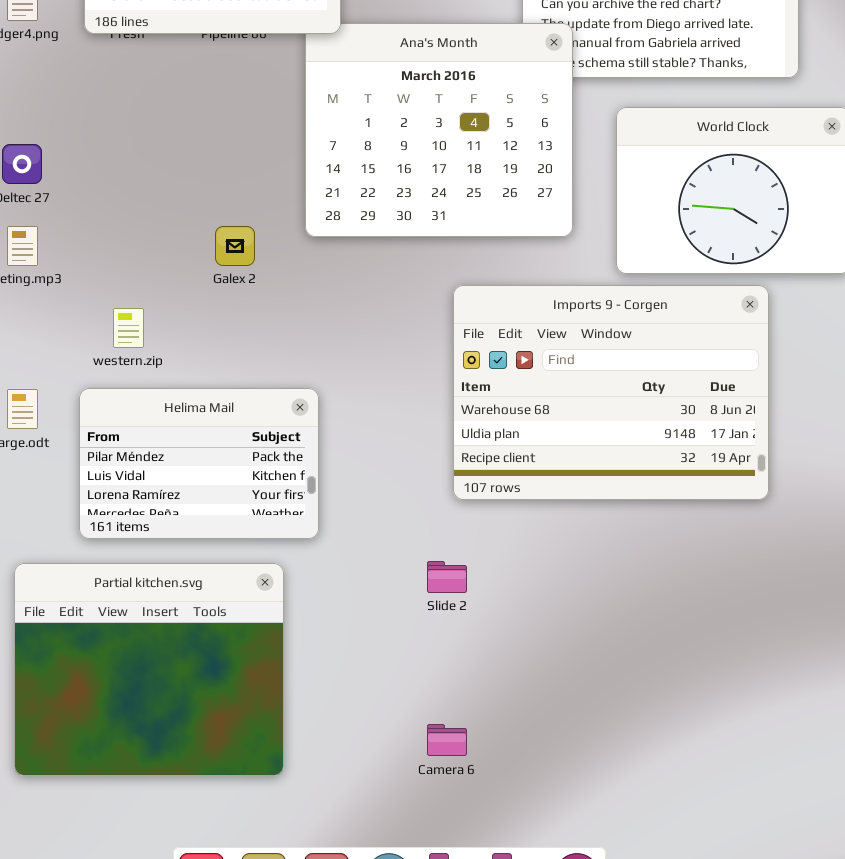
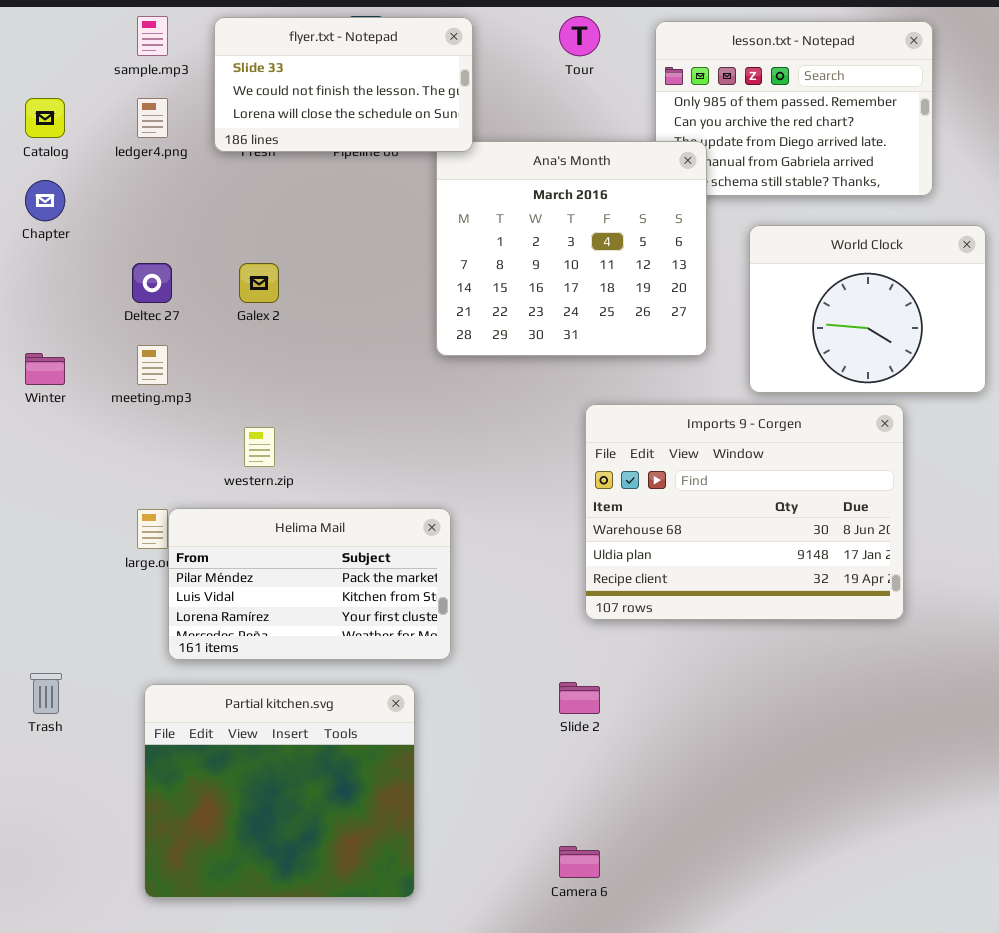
Galex 2: [215,226,255,266] -> [239,263,279,303], moved
Helima Mail: [79,388,319,539] -> [168,508,451,660], resized

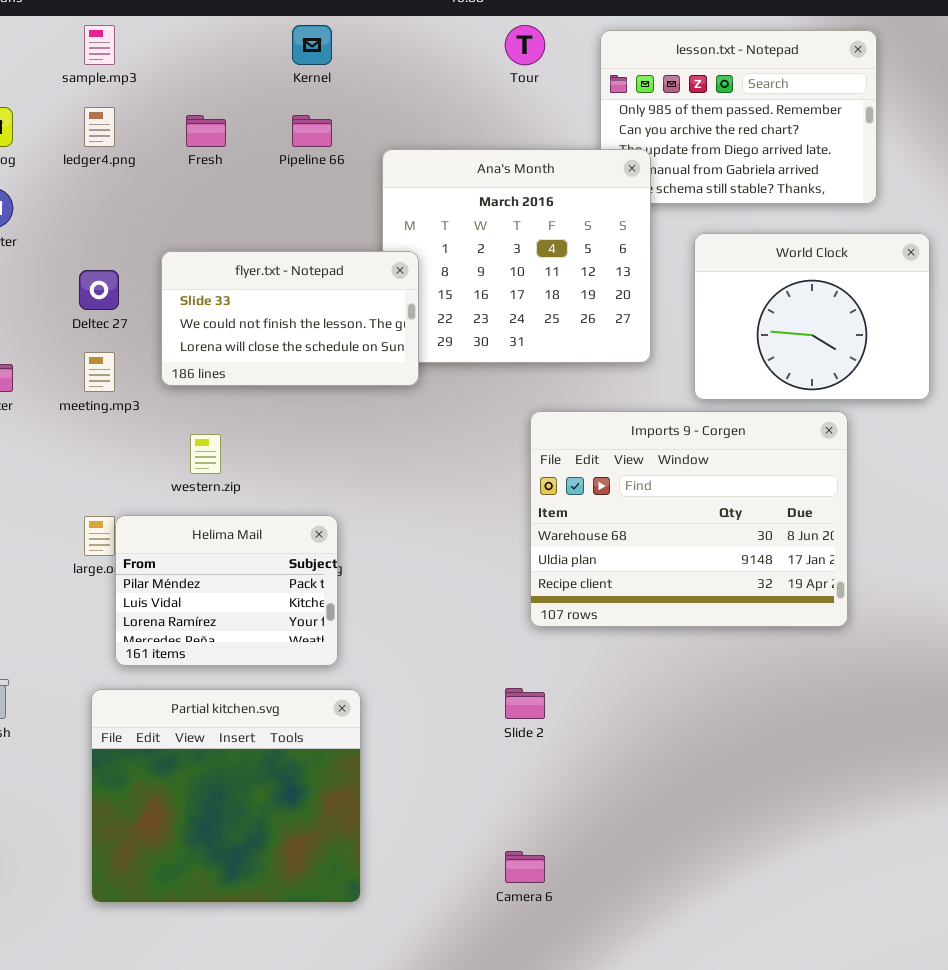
flyer.txt - Notepad: [214,17,473,152] -> [161,251,419,386], moved
Helima Mail: [168,508,451,660] -> [115,515,338,666], resized

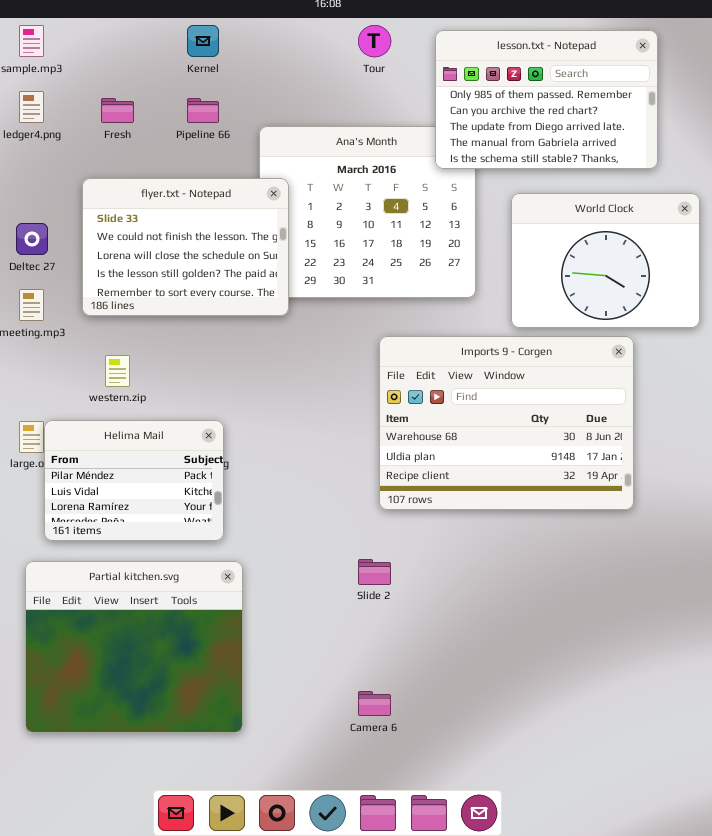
lesson.txt - Notepad: [600,30,877,204] -> [435,30,658,169], raised
flyer.txt - Notepad: [161,251,419,386] -> [82,178,289,316], resized

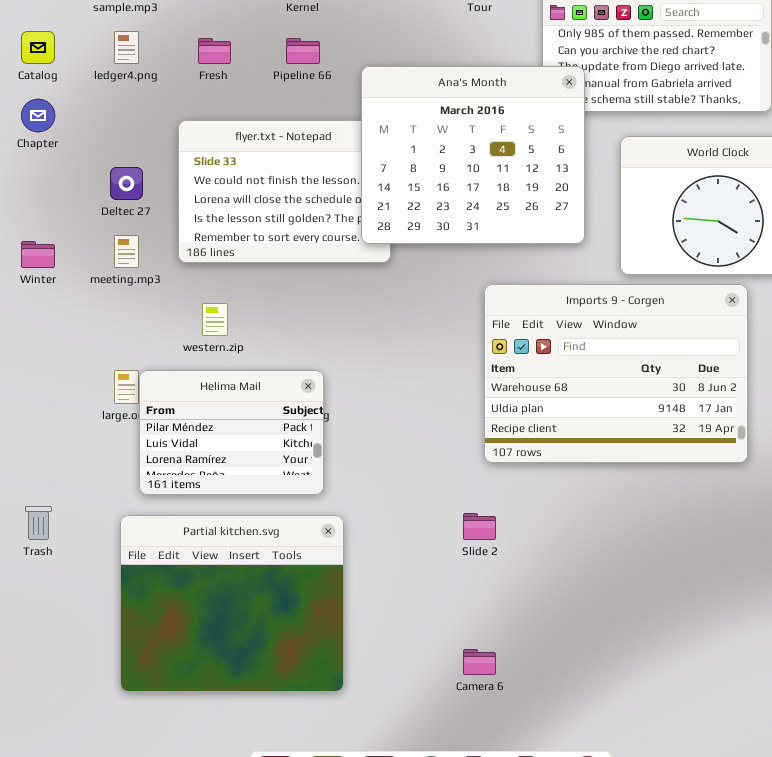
Ana's Month: [259,126,476,298] -> [361,66,585,244], raised

